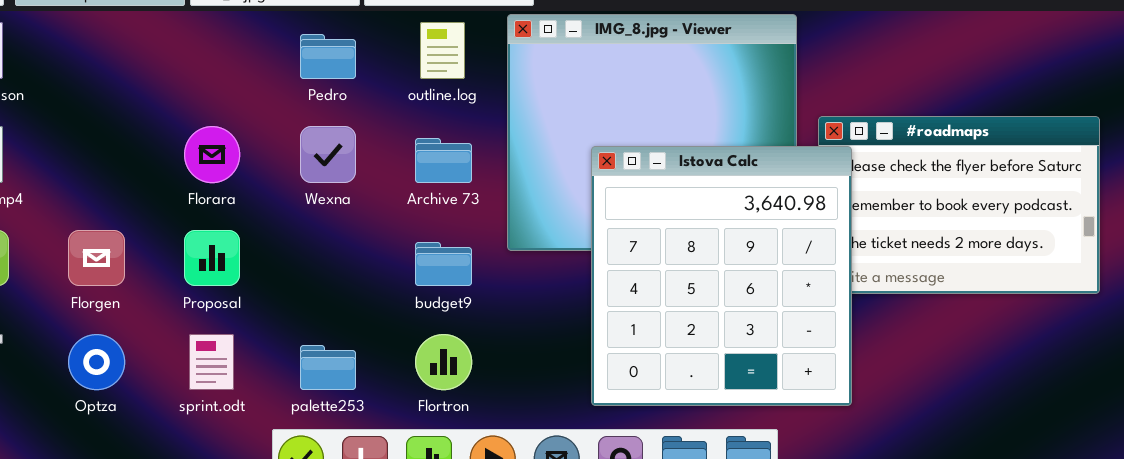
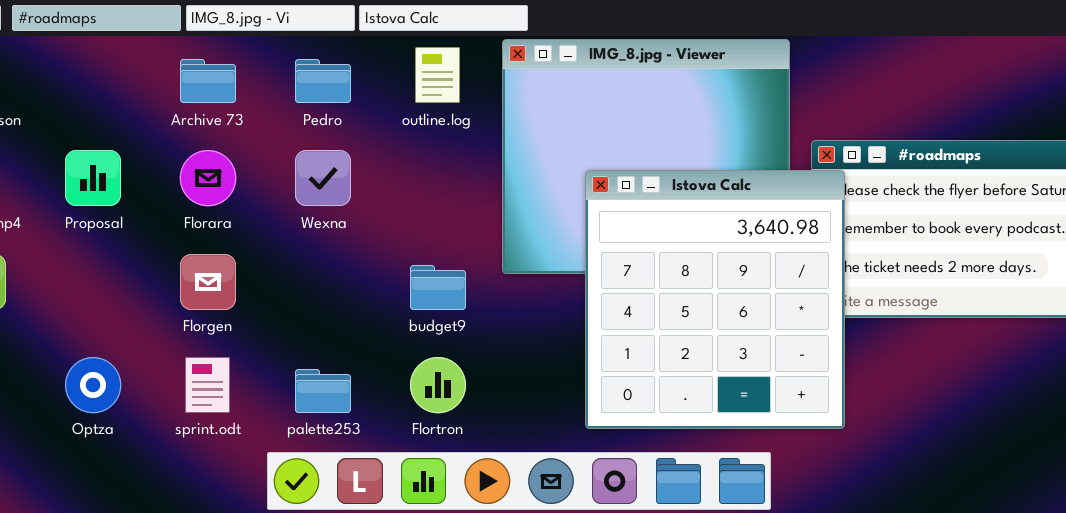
Archive 73: [415,138,472,183] -> [180,59,236,103], moved
Florgen: [68,230,125,286] -> [180,254,236,310], moved
Proposal: [184,230,240,286] -> [65,150,121,206], moved

